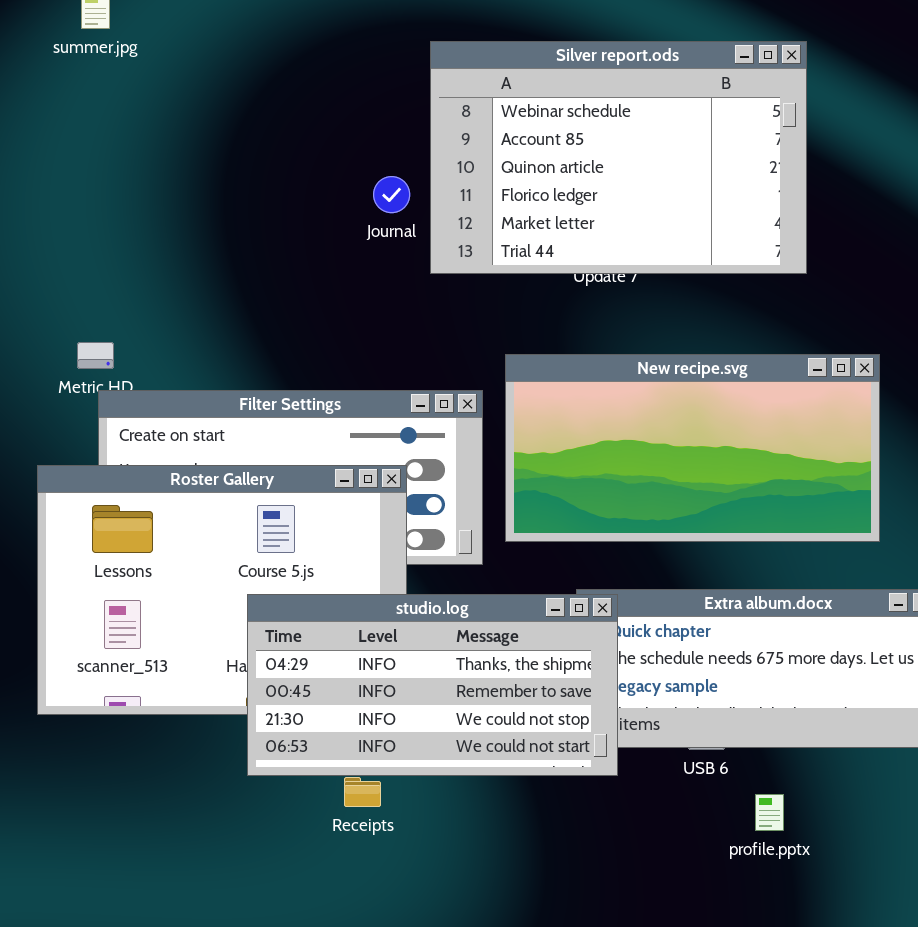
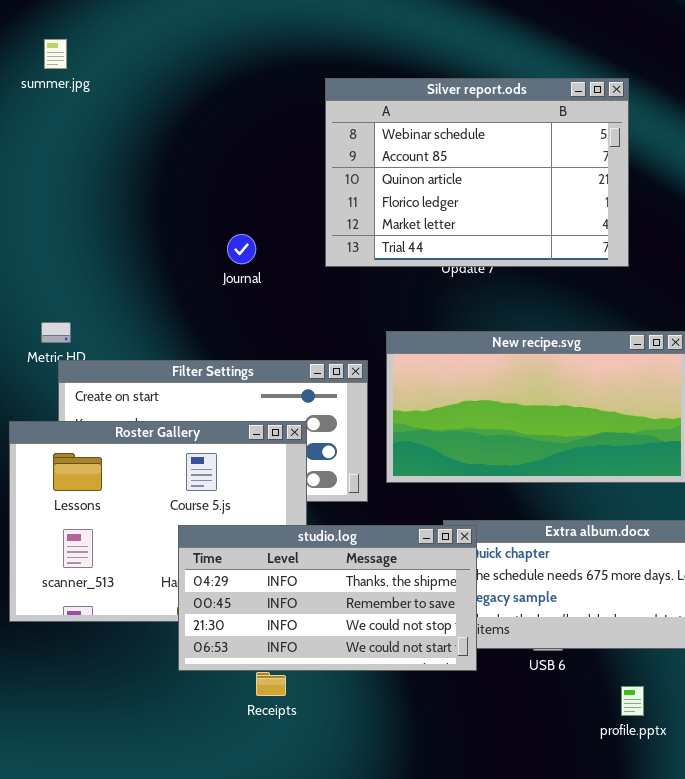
Journal: [373,176,410,213] -> [227,234,256,264], moved
profile.pptx: [755,794,784,831] -> [621,686,644,716], moved

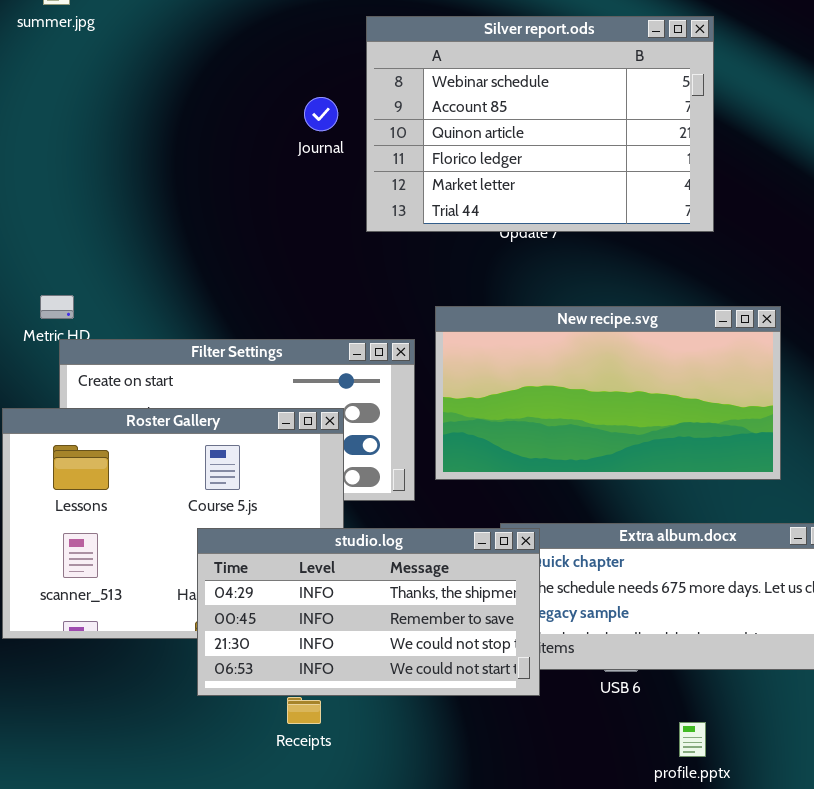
Journal: [227,234,256,264] -> [304,97,338,131], moved
profile.pptx: [621,686,644,716] -> [679,722,706,757], moved

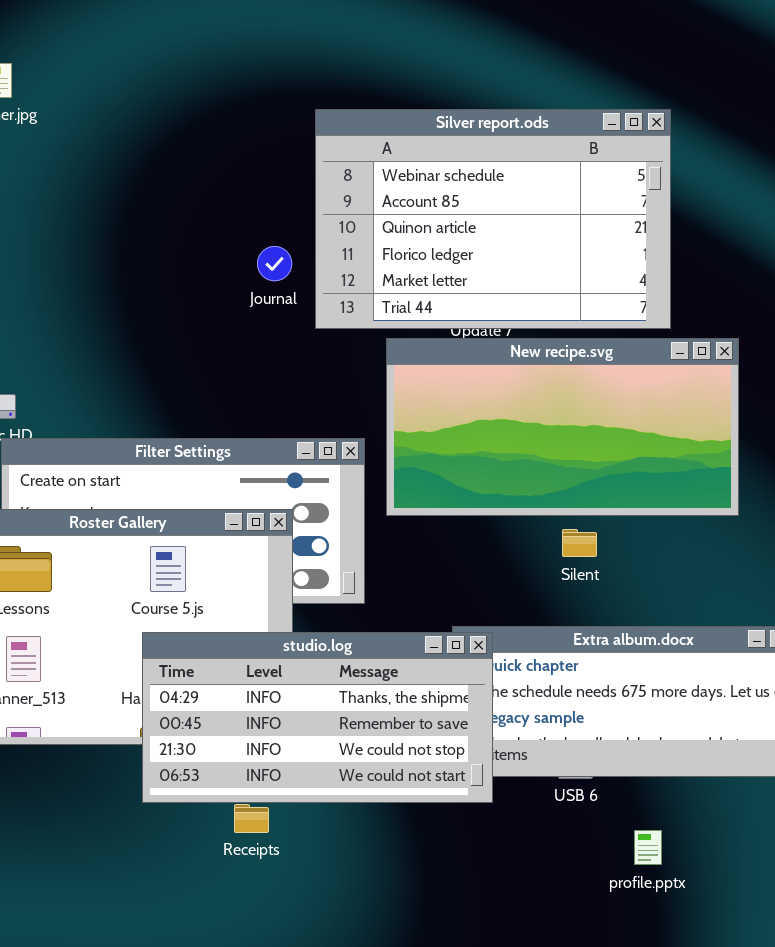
Journal: [304,97,338,131] -> [257,246,292,281], moved
New recipe.svg: [435,306,781,480] -> [386,338,739,516], moved

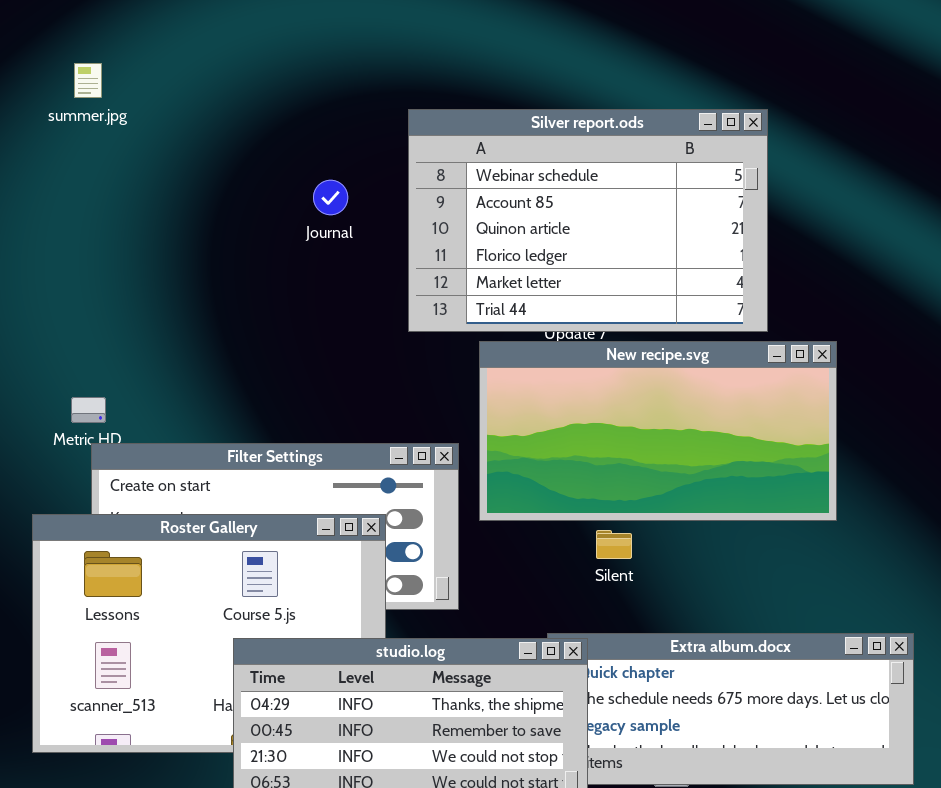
Journal: [257,246,292,281] -> [313,180,348,215], moved
Silent: [562,529,597,557] -> [596,530,632,559], moved

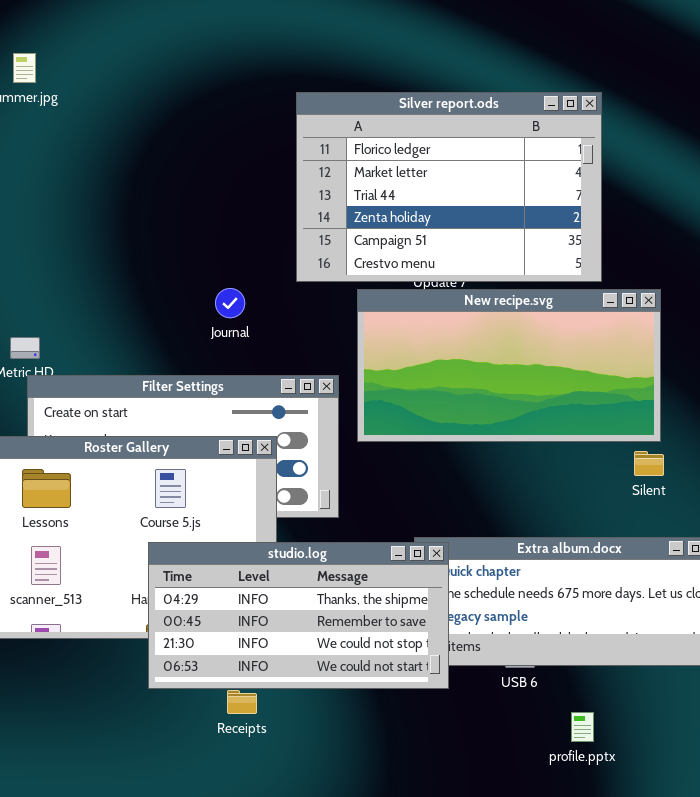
Silver report.ods: [408,109,768,332] -> [296,92,602,282], scrolled down 3 rows
Journal: [313,180,348,215] -> [215,288,245,318], moved
Silent: [596,530,632,559] -> [634,451,664,476], moved

